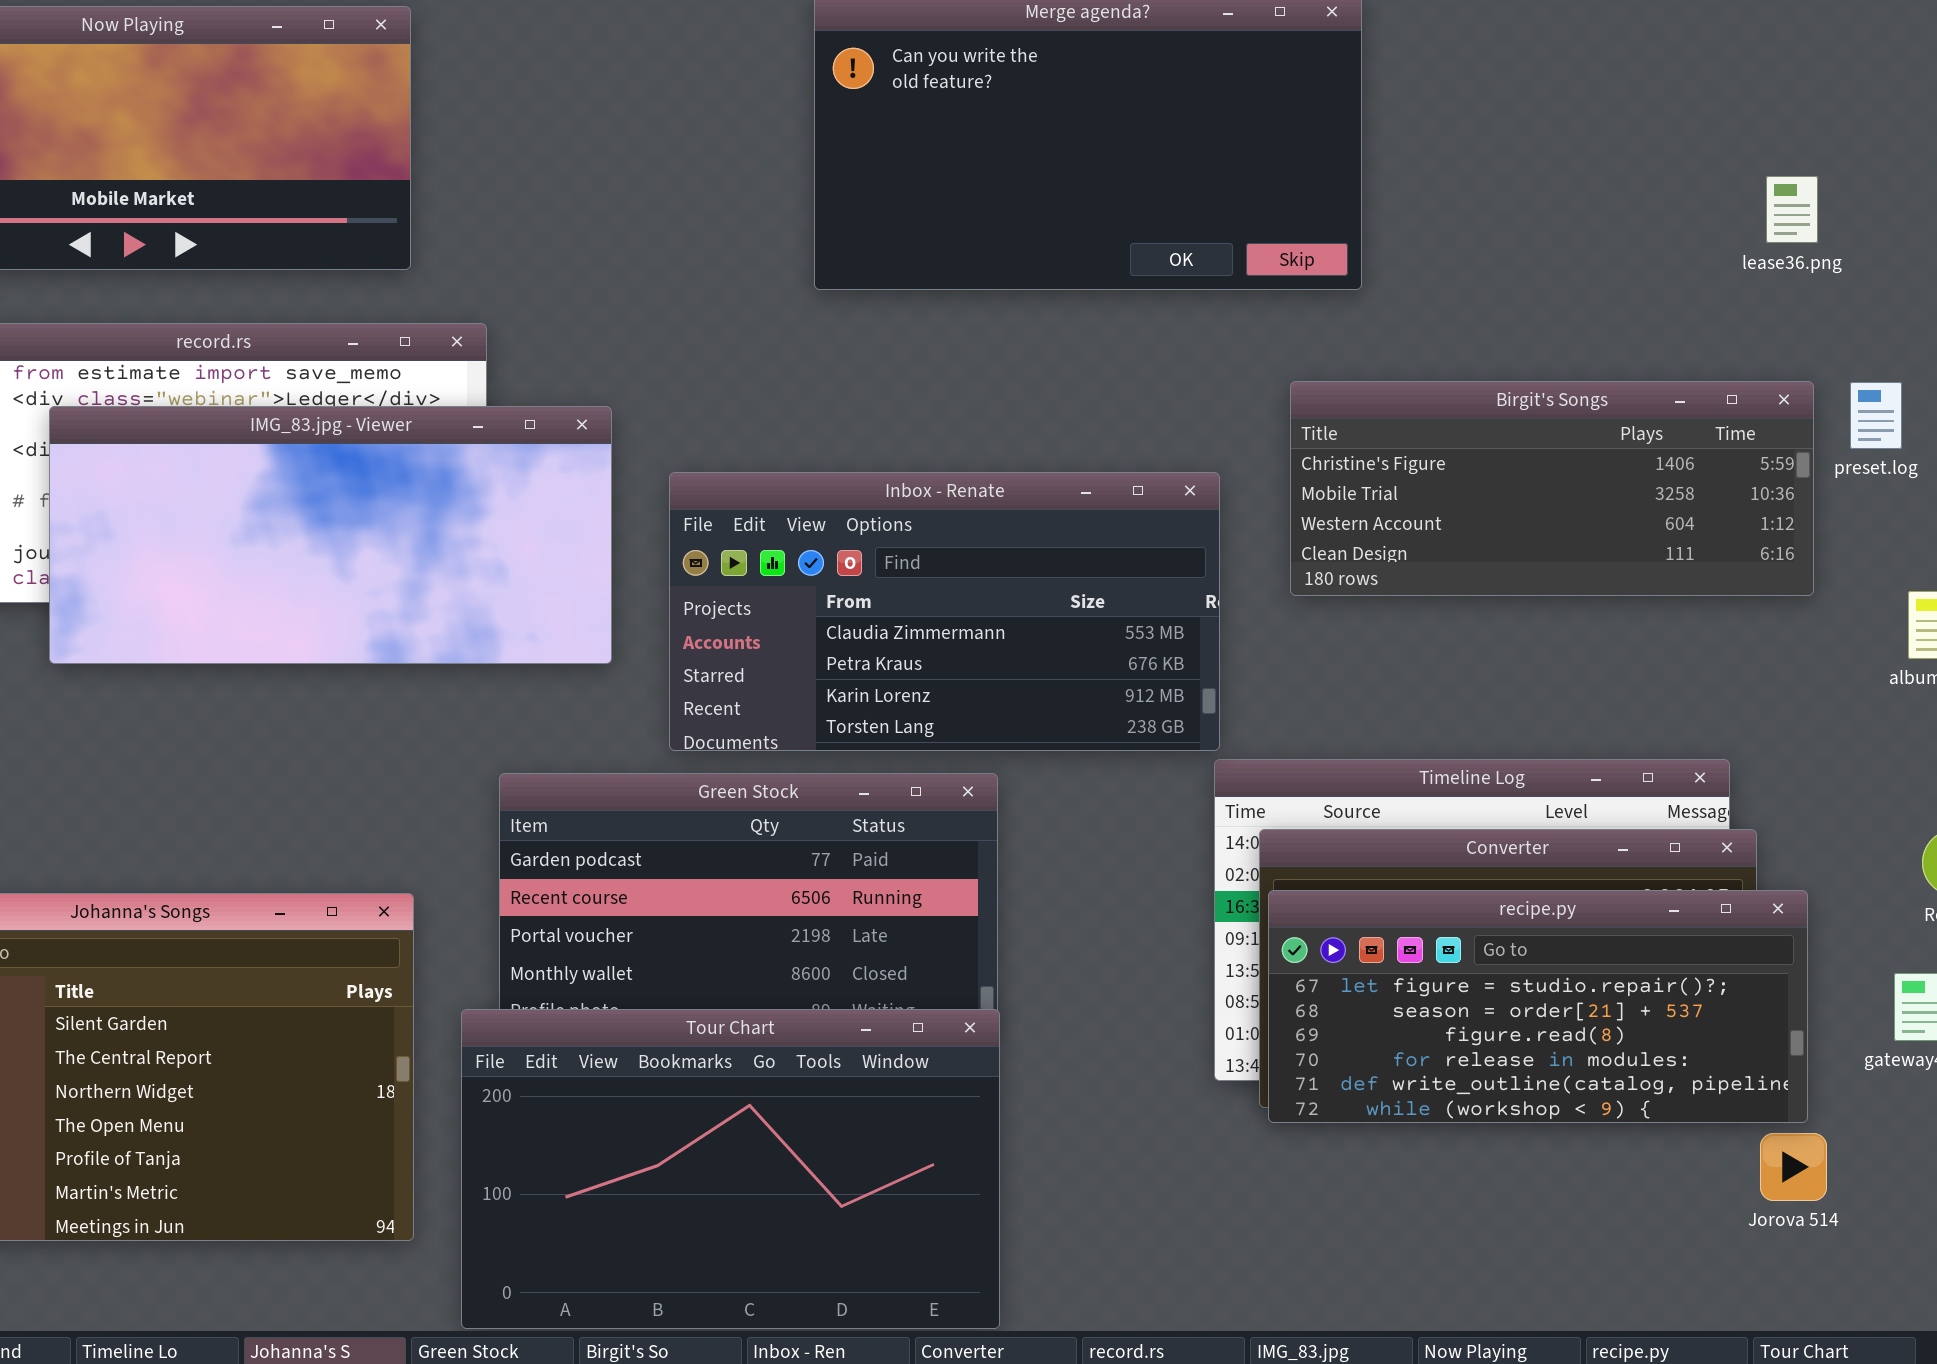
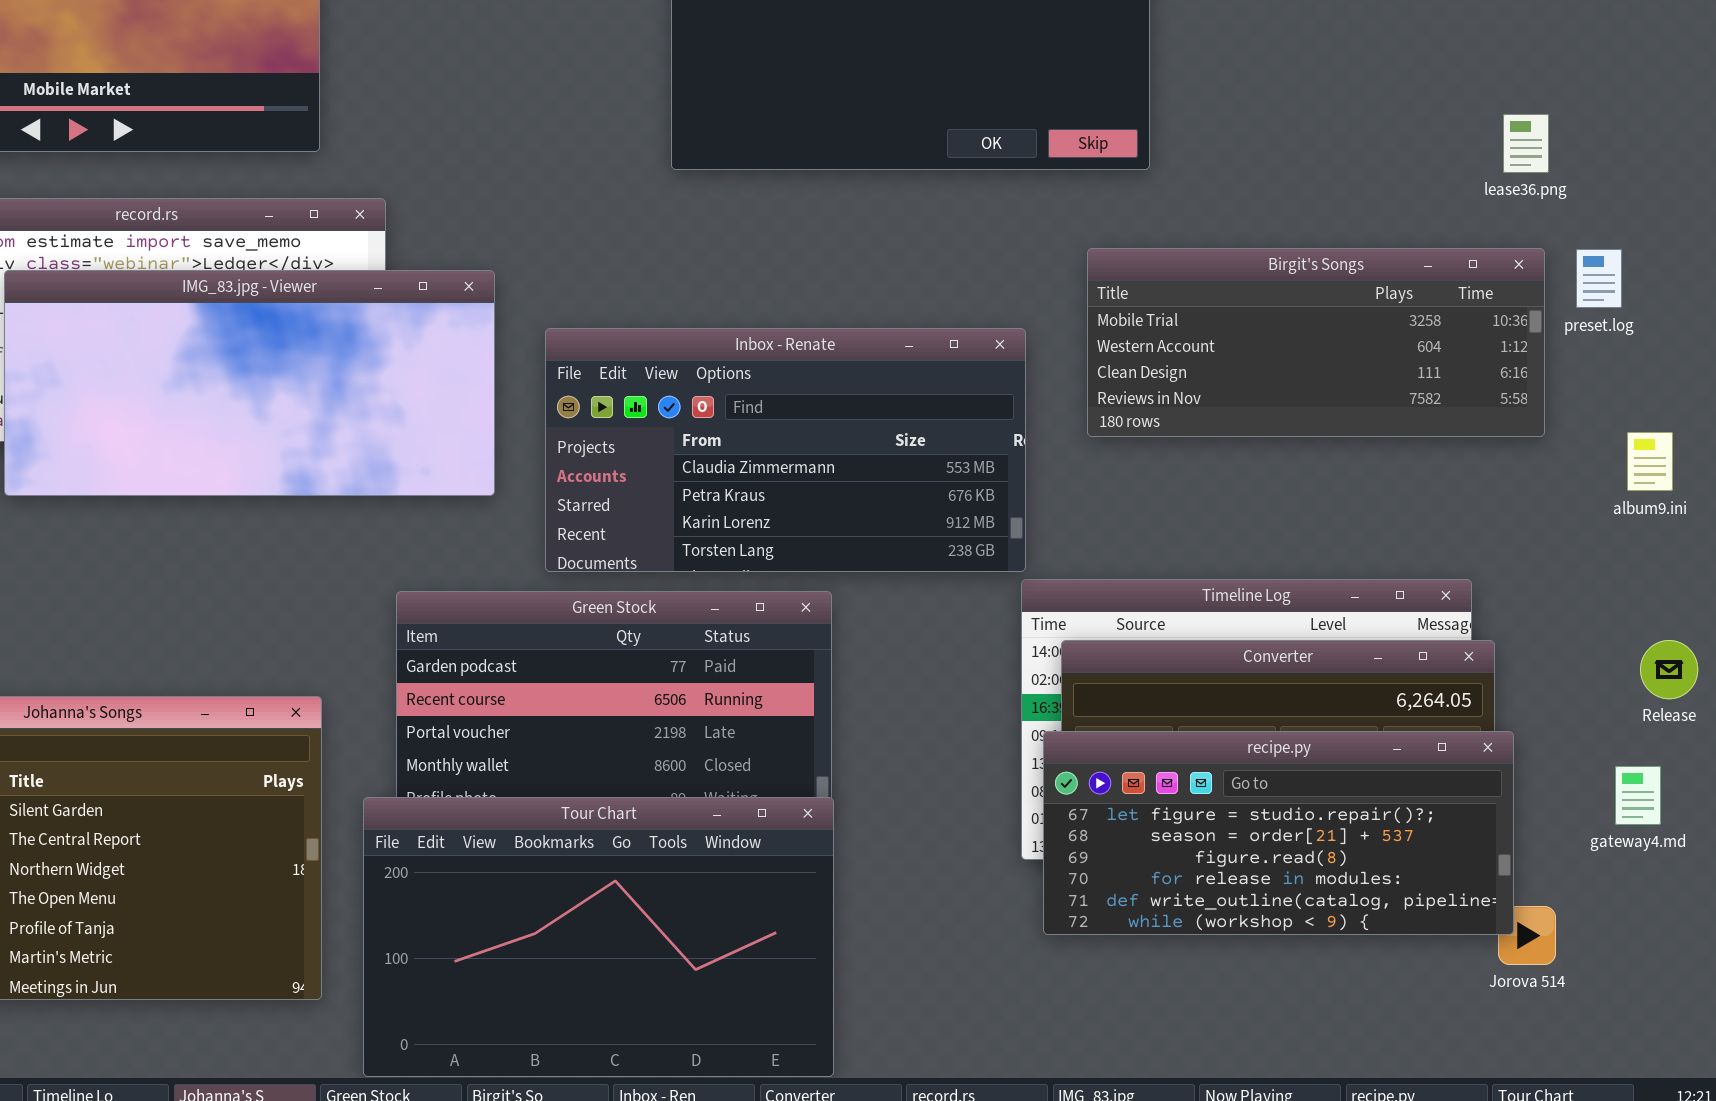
lease36.png: [1766,176,1818,243] -> [1503,114,1549,173], moved
Birgit's Songs: [1290,381,1814,596] -> [1087,248,1545,437], scrolled down 1 row
recipe.py: [1268,890,1808,1123] -> [1043,731,1514,935], moved

